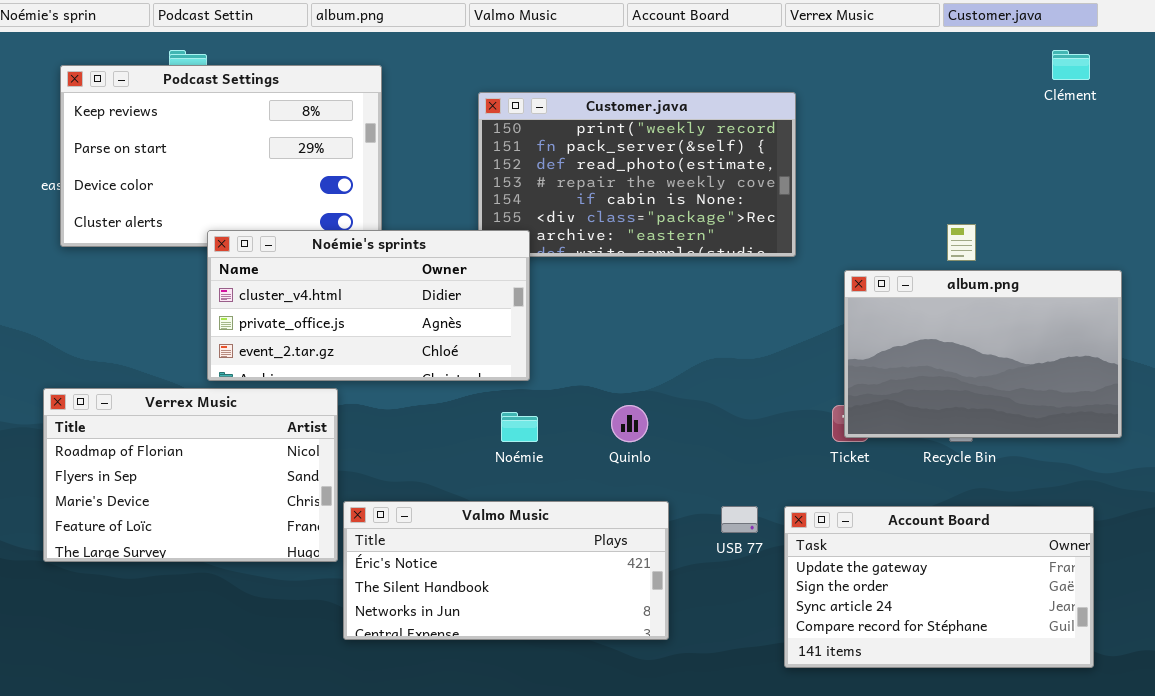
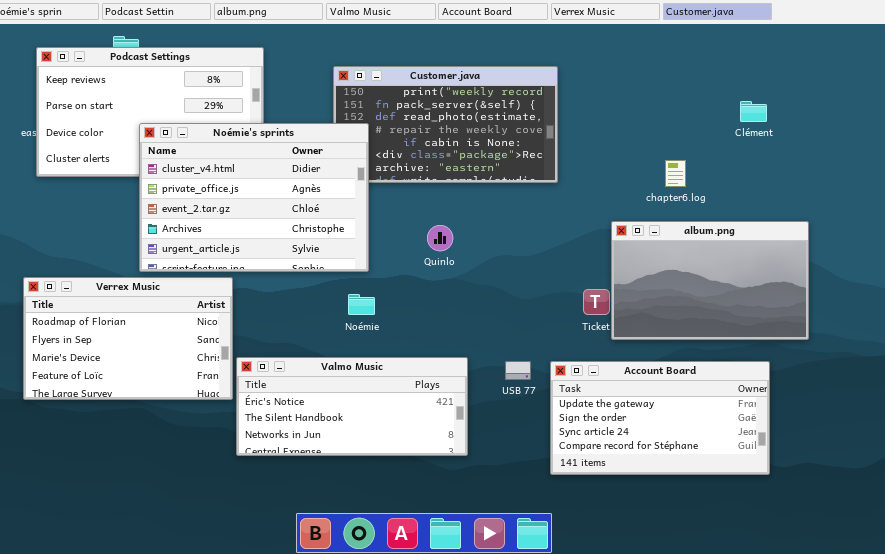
Clément: [1052,50,1090,80] -> [740,101,767,122], moved
Noémie's sprints: [207,230,530,381] -> [139,123,369,272], resized
album.png: [844,270,1122,438] -> [611,221,809,340], moved
Quinlo: [611,405,648,442] -> [427,225,453,251], moved

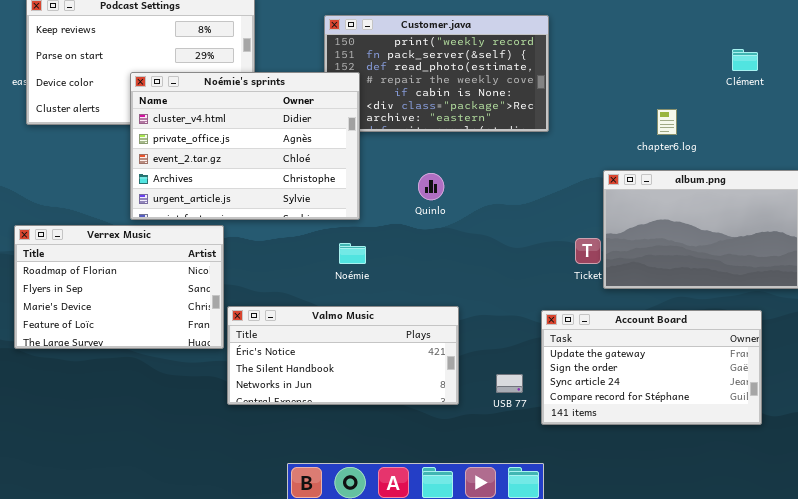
USB 77: [505,361,531,380] -> [496,374,523,393], moved

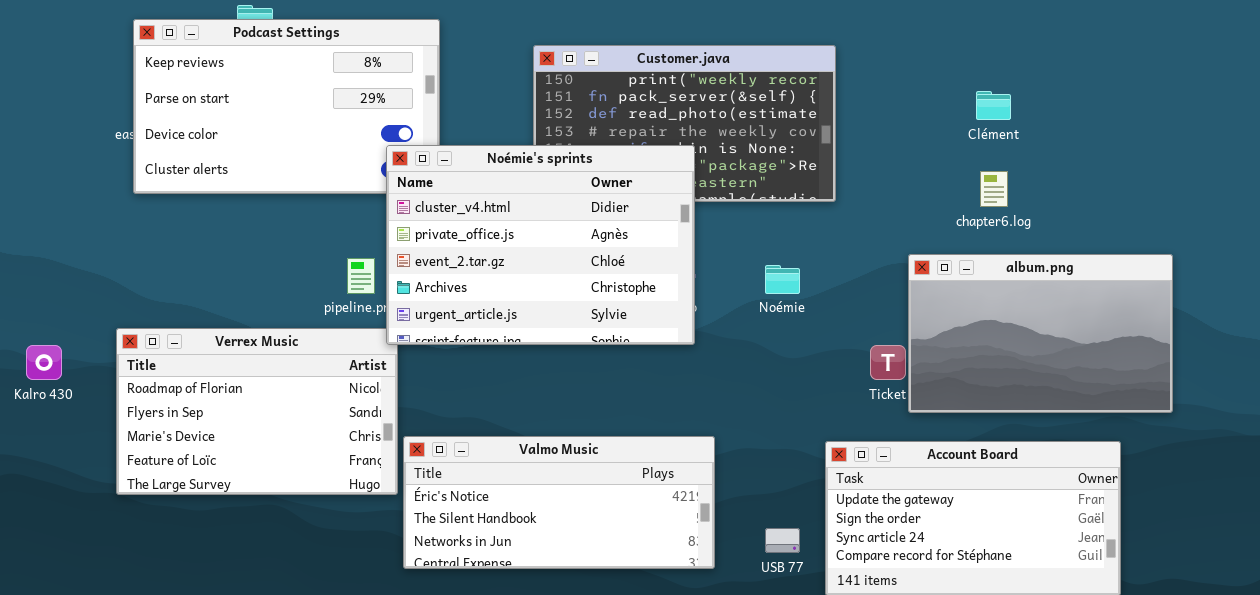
Clément: [732,49,758,71] -> [976,91,1011,120], moved
Noémie's sprints: [130,72,360,220] -> [386,145,695,345], moved
Noémie: [339,243,366,264] -> [765,265,800,294], moved

